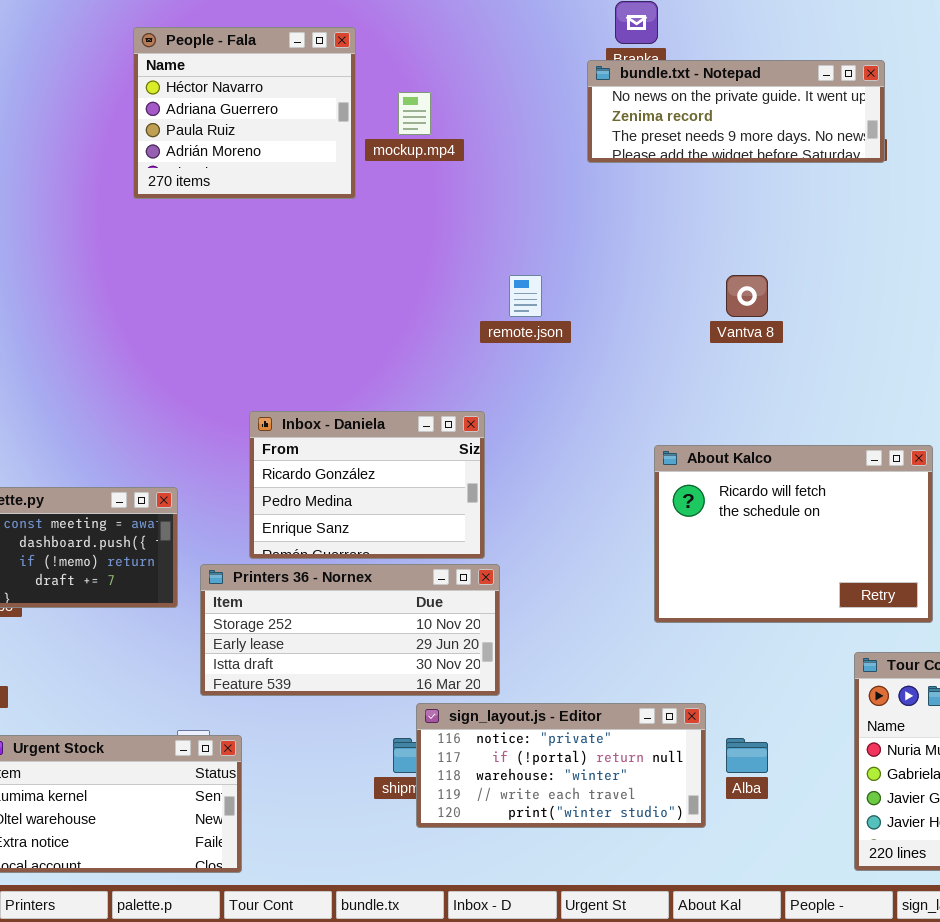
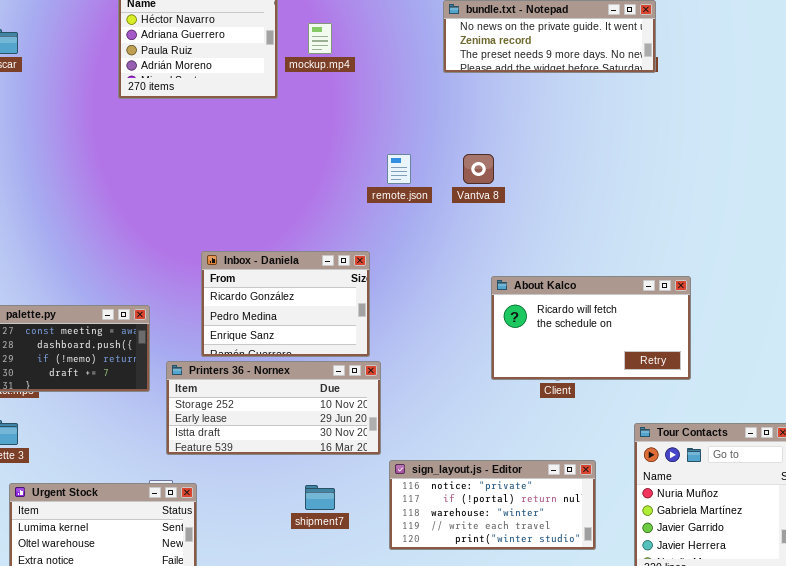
Vantva 8: [726,275,768,317] -> [463,154,494,184], moved
About Kalco: [654,445,933,623] -> [491,276,691,380], resized
sign_layout.js - Editor: [416,703,706,828] -> [389,460,596,550], moved

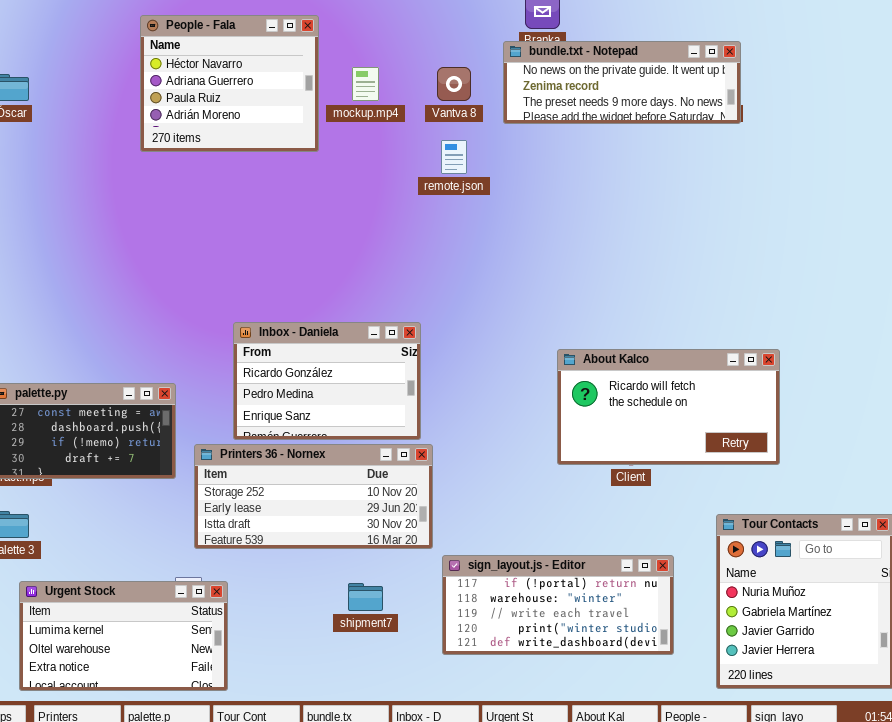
remote.json: [387,154,411,184] -> [441,140,467,174], moved
Vantva 8: [463,154,494,184] -> [437,67,471,101], moved
sign_layout.js - Editor: [389,460,596,550] -> [442,555,674,655], scrolled down 1 row

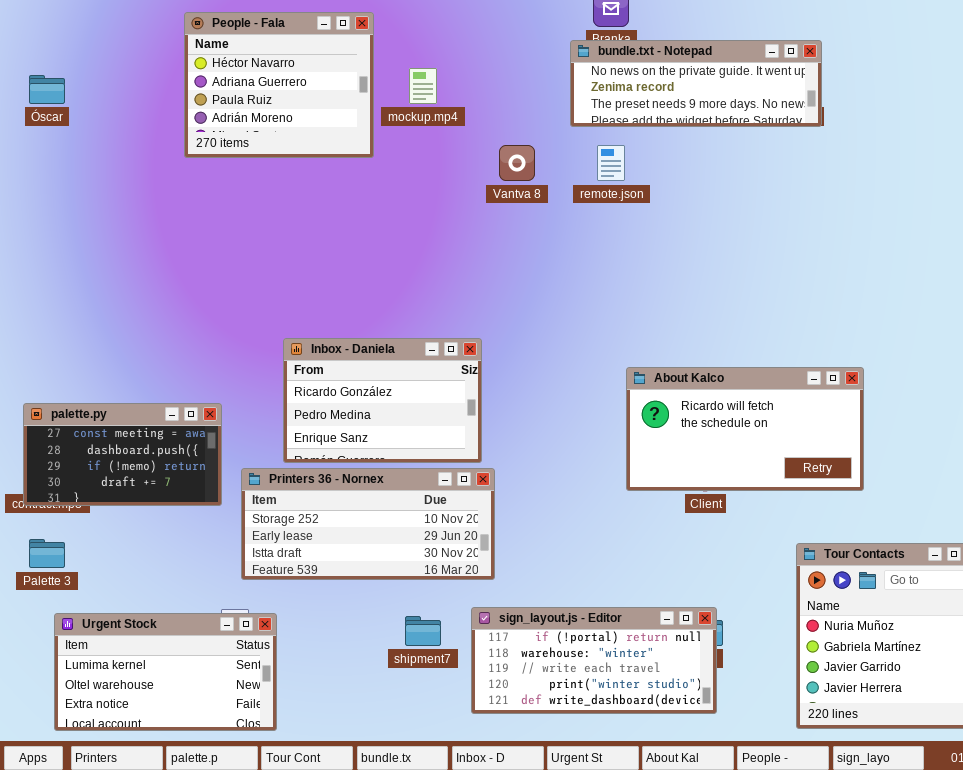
Vantva 8: [437,67,471,101] -> [499,145,535,181], moved
remote.json: [441,140,467,174] -> [597,145,625,181], moved
sign_layout.js - Editor: [442,555,674,655] -> [471,607,717,714], moved

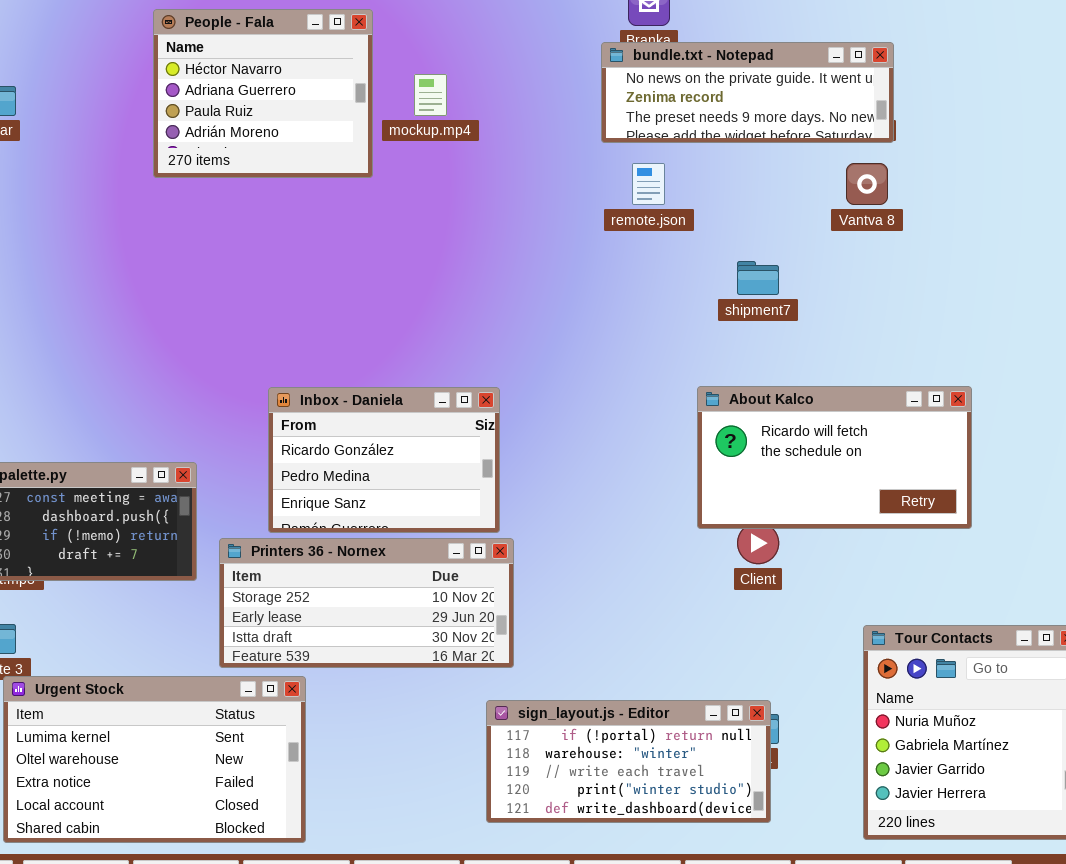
Vantva 8: [499,145,535,181] -> [846,163,888,205], moved
About Kalco: [626,367,864,491] -> [697,386,972,529], moved
Urgent Stock: [54,613,277,731] -> [3,676,306,843], resized
shipment7: [405,616,441,646] -> [737,261,779,295], moved

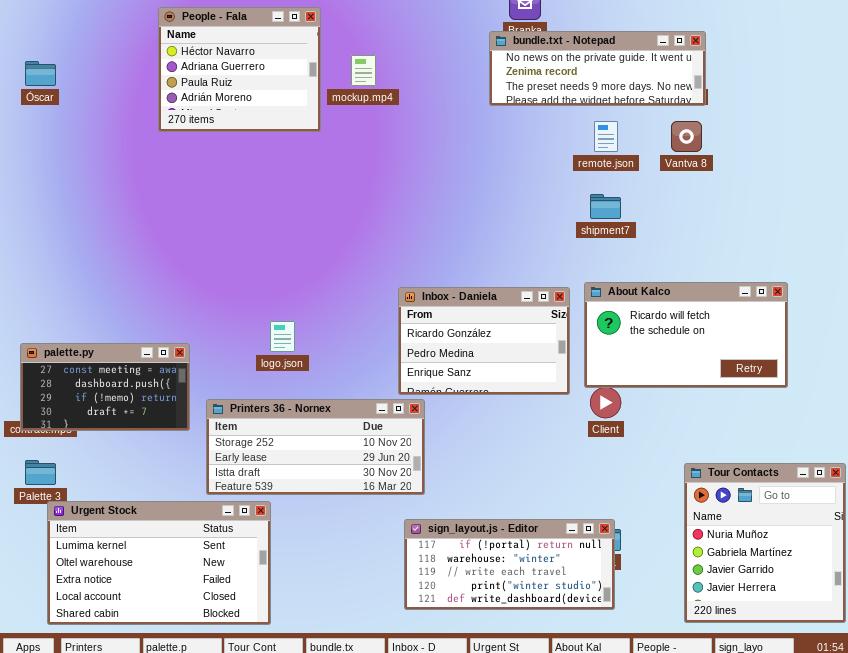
remote.json: [632,163,665,205] -> [594,121,618,152], moved
About Kalco: [697,386,972,529] -> [584,282,788,388], moved
Inbox - Daniela: [268,387,500,533] -> [398,287,570,395], moved

